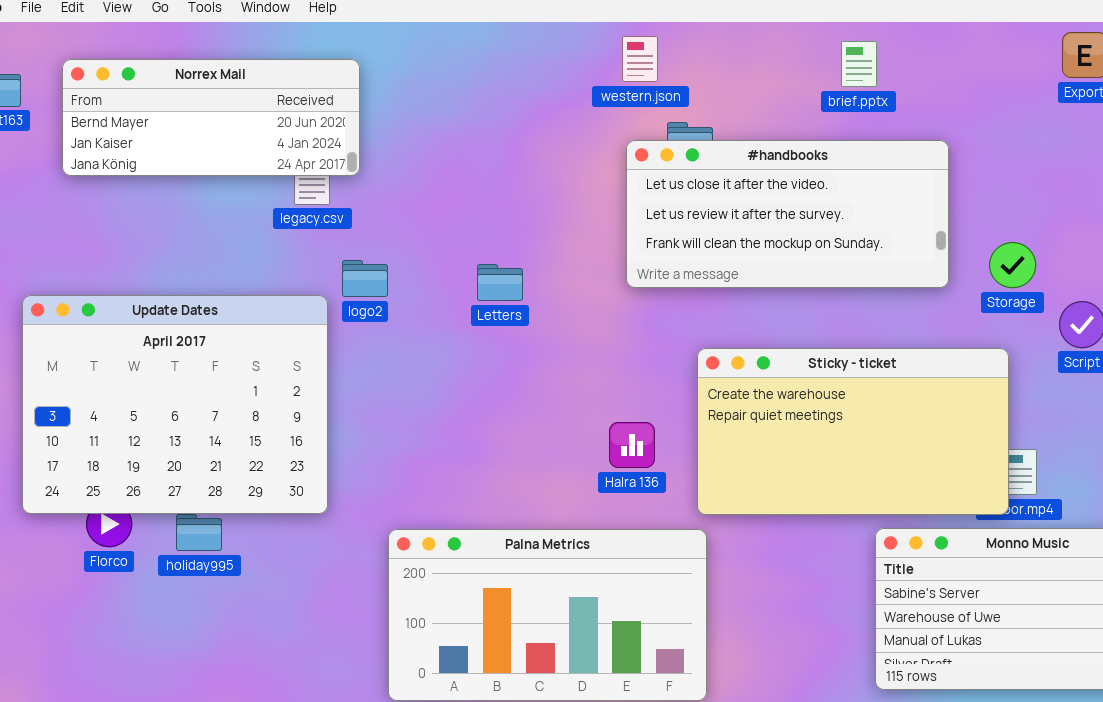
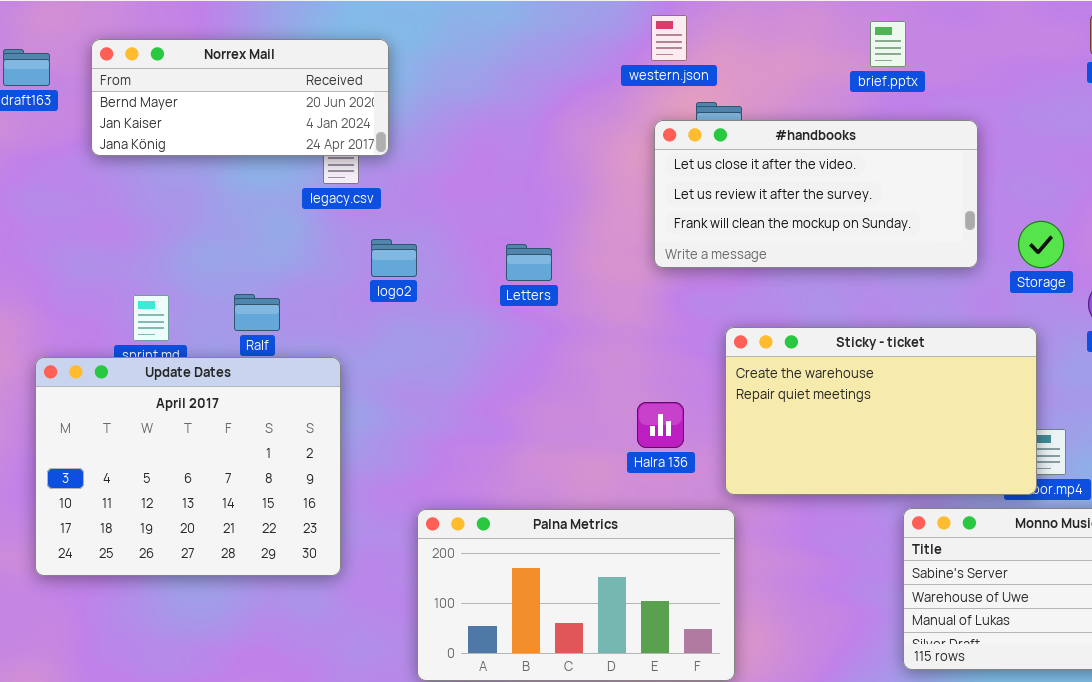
Update Dates: [22,295,328,514] -> [35,357,341,576], moved

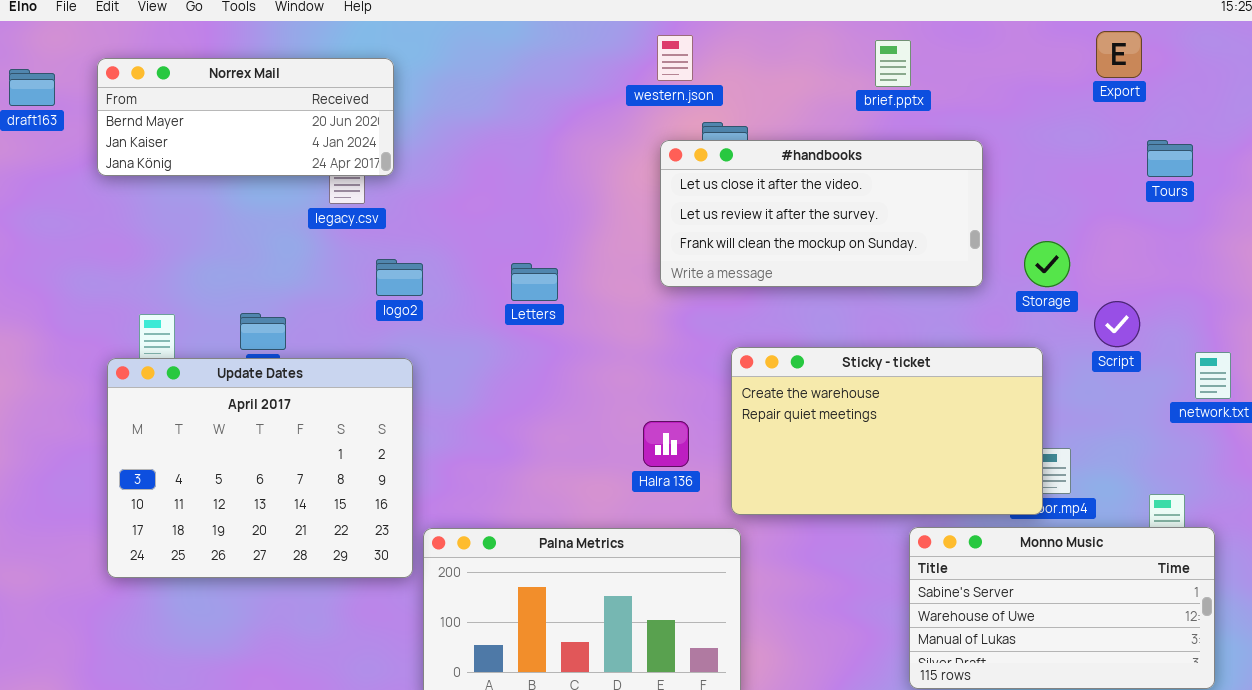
Update Dates: [35,357,341,576] -> [107,358,413,578], moved

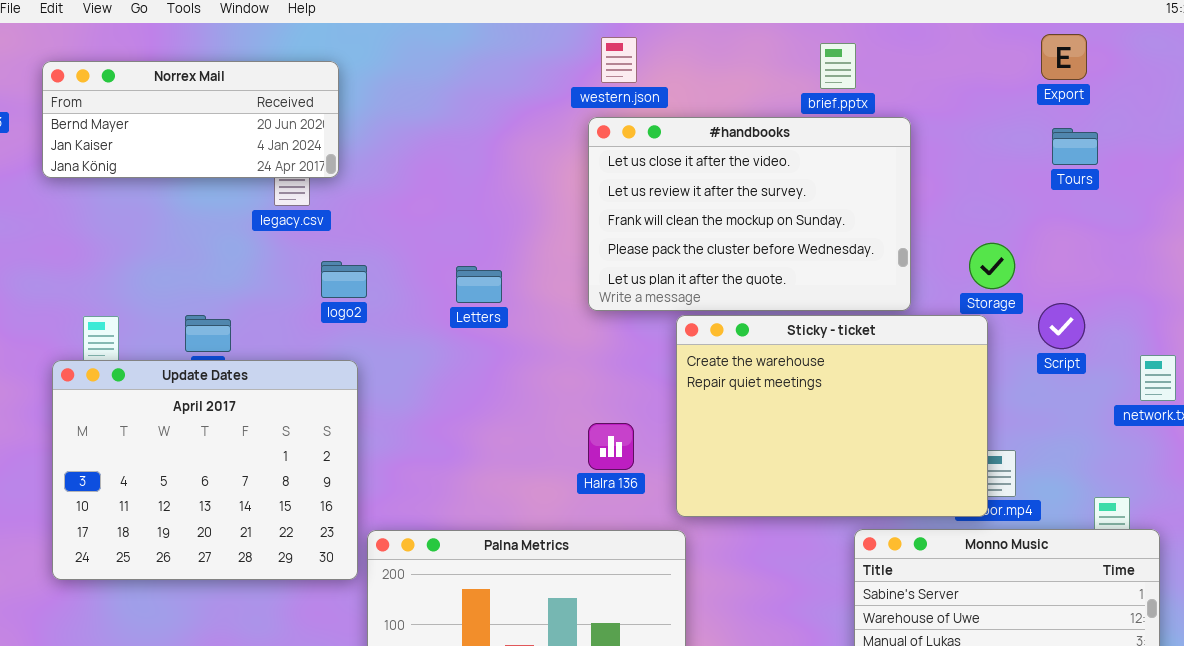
#handbooks: [660,140,983,287] -> [588,117,911,311], moved, resized
Tours: [1147,140,1193,177] -> [1052,128,1098,165], moved
Sticky - ticket: [731,347,1043,515] -> [676,315,988,517], resized

